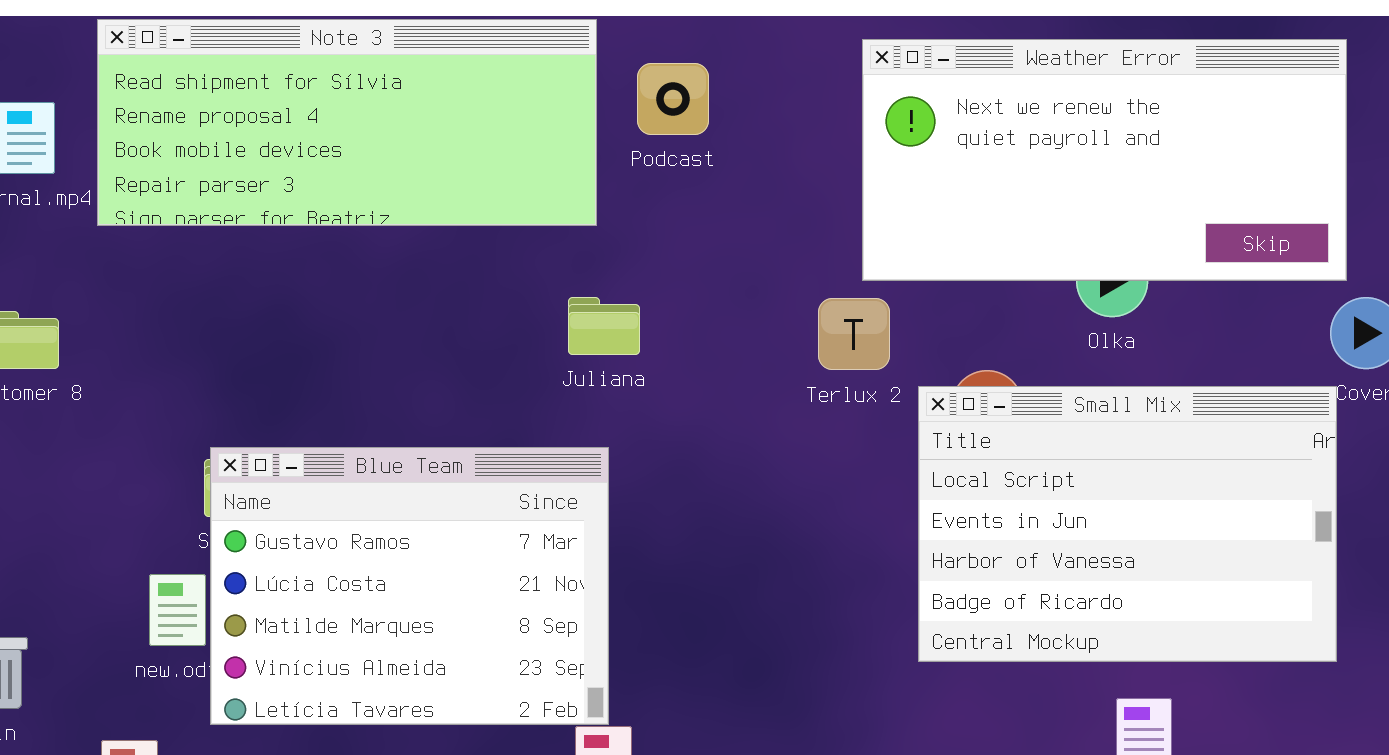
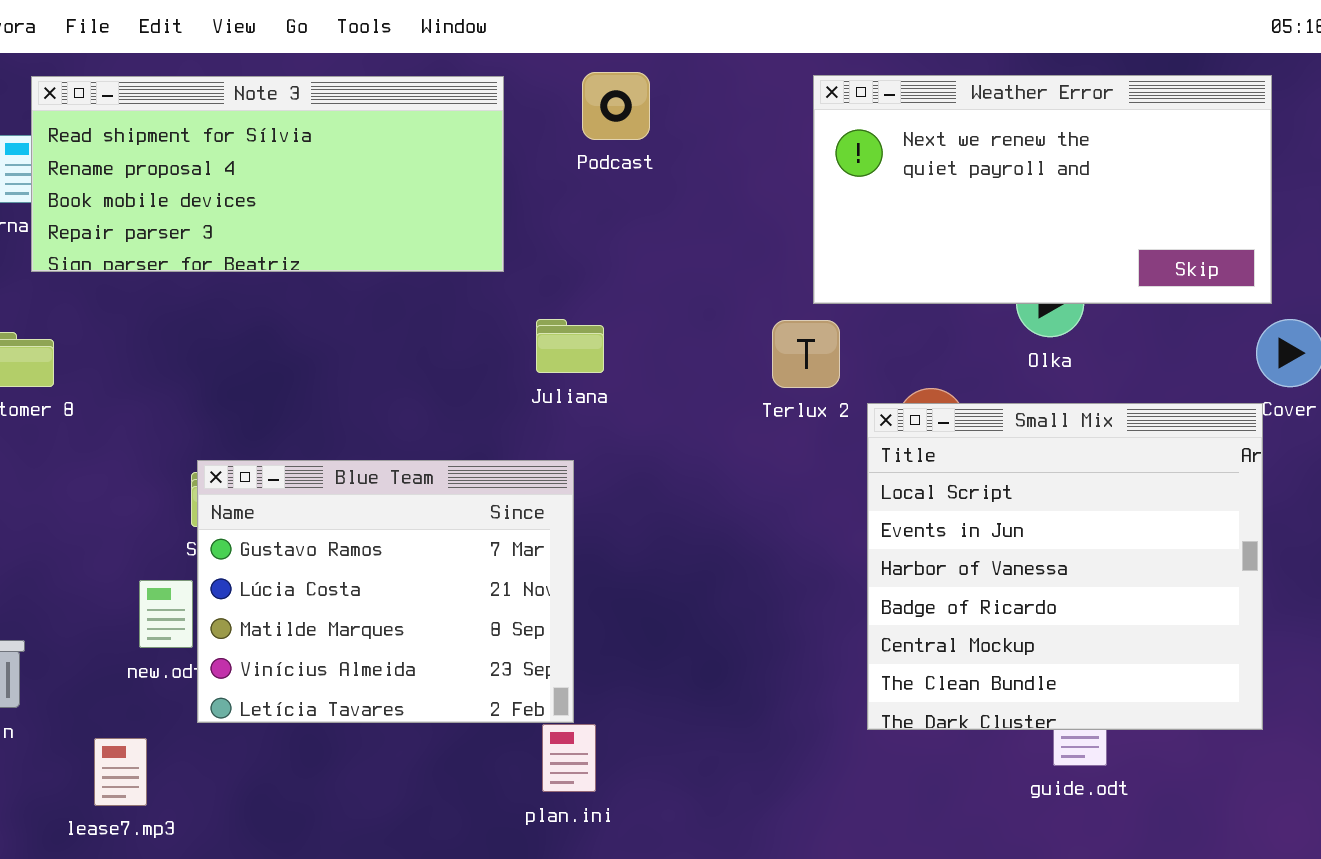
Note 3: [97,19,597,226] -> [31,76,504,272], moved
Podcast: [637,63,709,135] -> [582,72,650,140], moved
Small Mix: [918,386,1337,662] -> [867,403,1263,730], resized

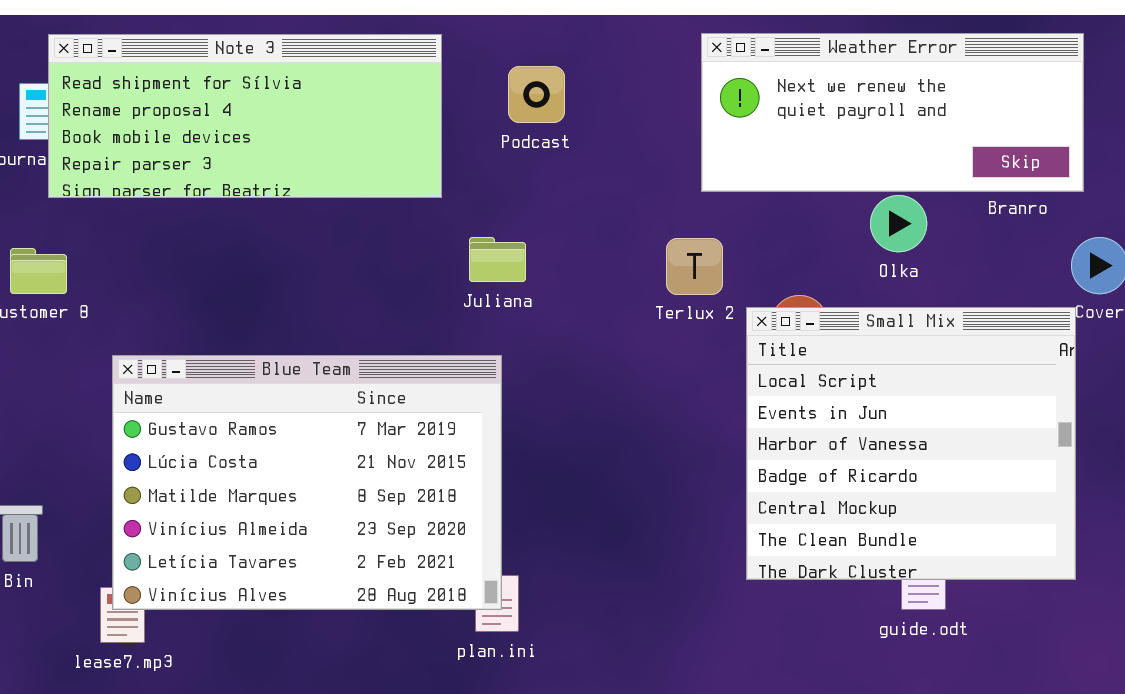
Podcast: [582,72,650,140] -> [508,66,565,123], moved
Weather Error: [813,75,1272,304] -> [701,33,1084,192], resized
Blue Team: [197,460,574,723] -> [112,355,502,610], resized

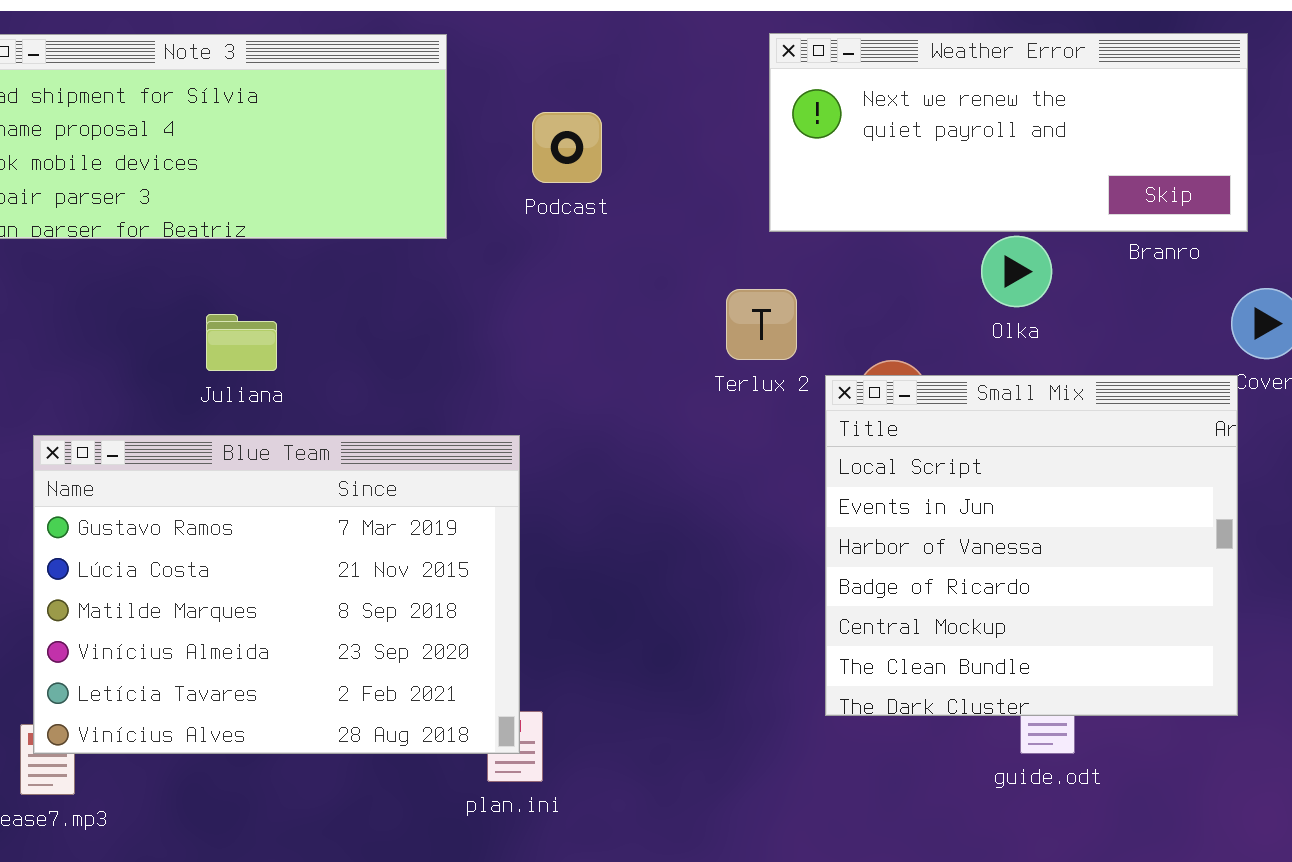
Podcast: [508,66,565,123] -> [532,112,602,183], moved
Juliana: [469,237,526,282] -> [206,314,277,371], moved

